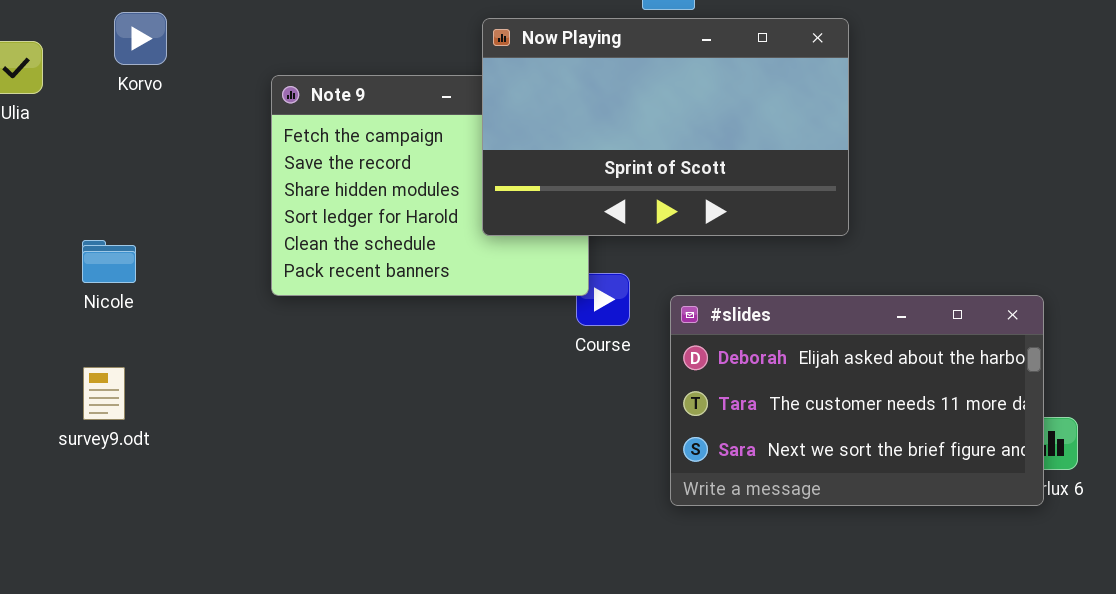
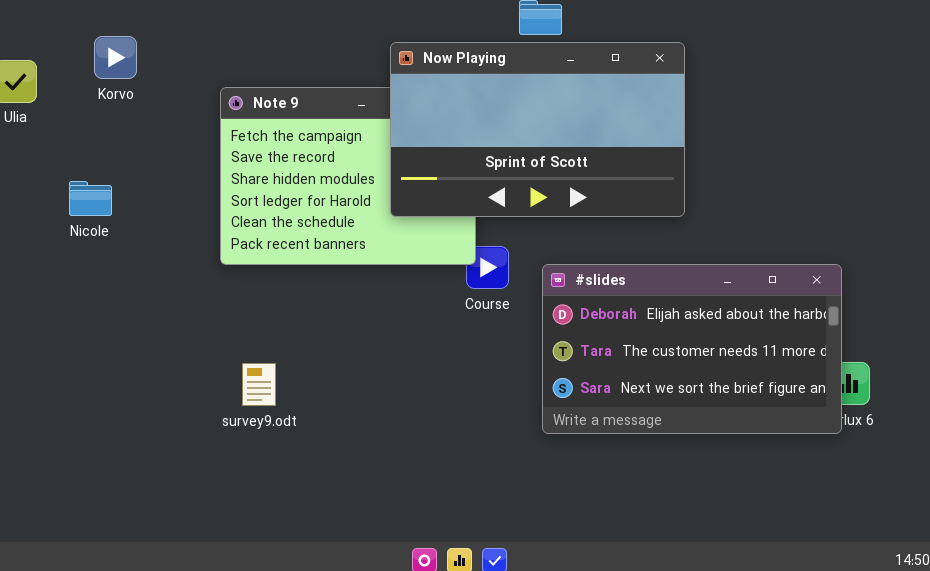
Nicole: [82,240,136,283] -> [69,181,112,216], moved
survey9.odt: [83,367,125,420] -> [242,363,276,406], moved

